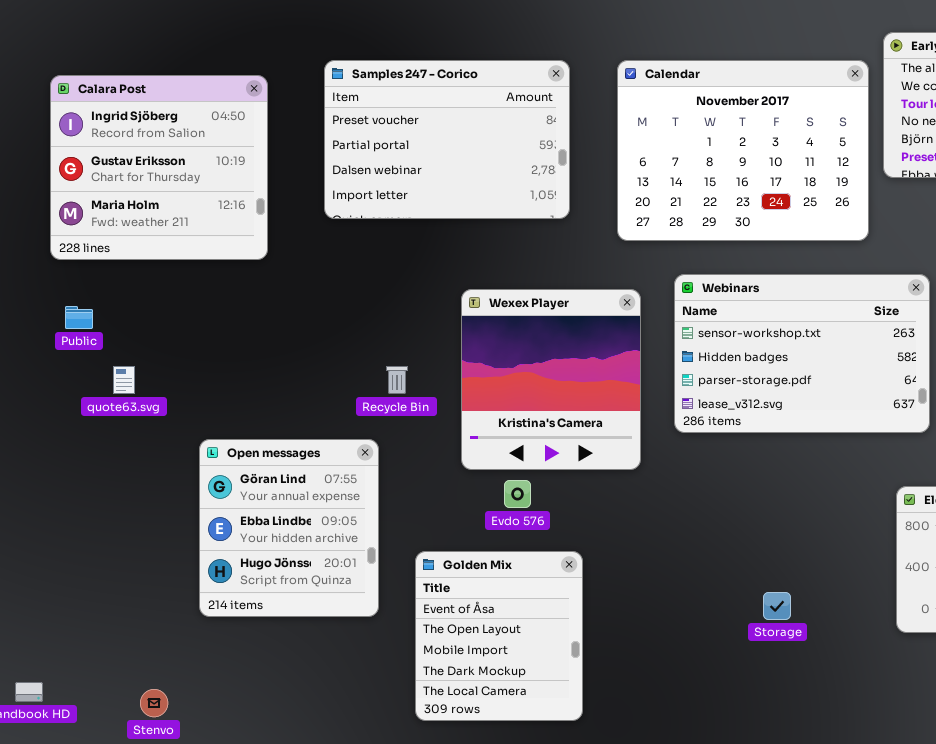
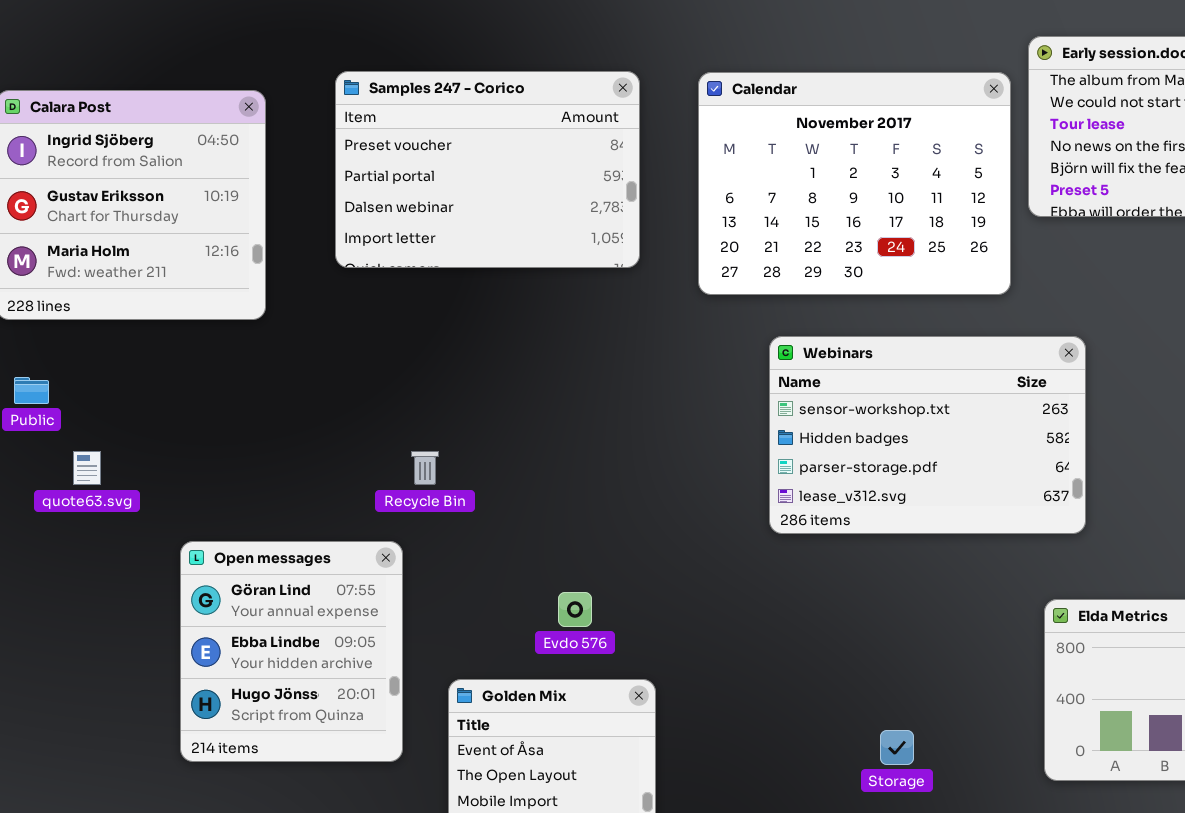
Wexex Player: [461,289,641,470] -> none, closed

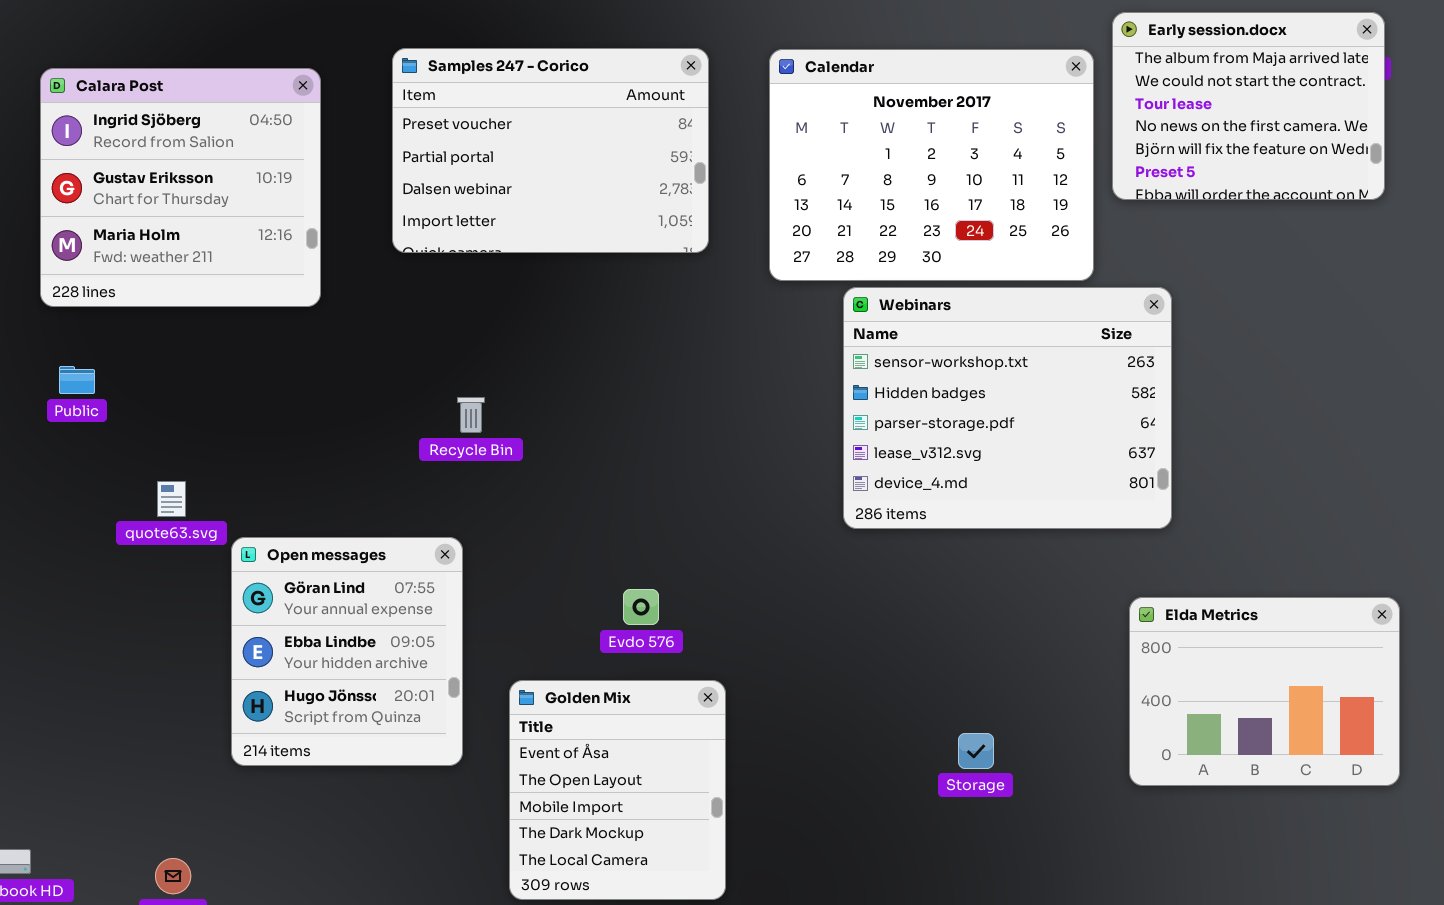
Webinars: [769,336,1086,534] -> [843,287,1172,529], resized
quote63.svg: [73,451,101,485] -> [157,481,186,517], moved
Recycle Bin: [411,451,439,485] -> [457,397,485,433], moved

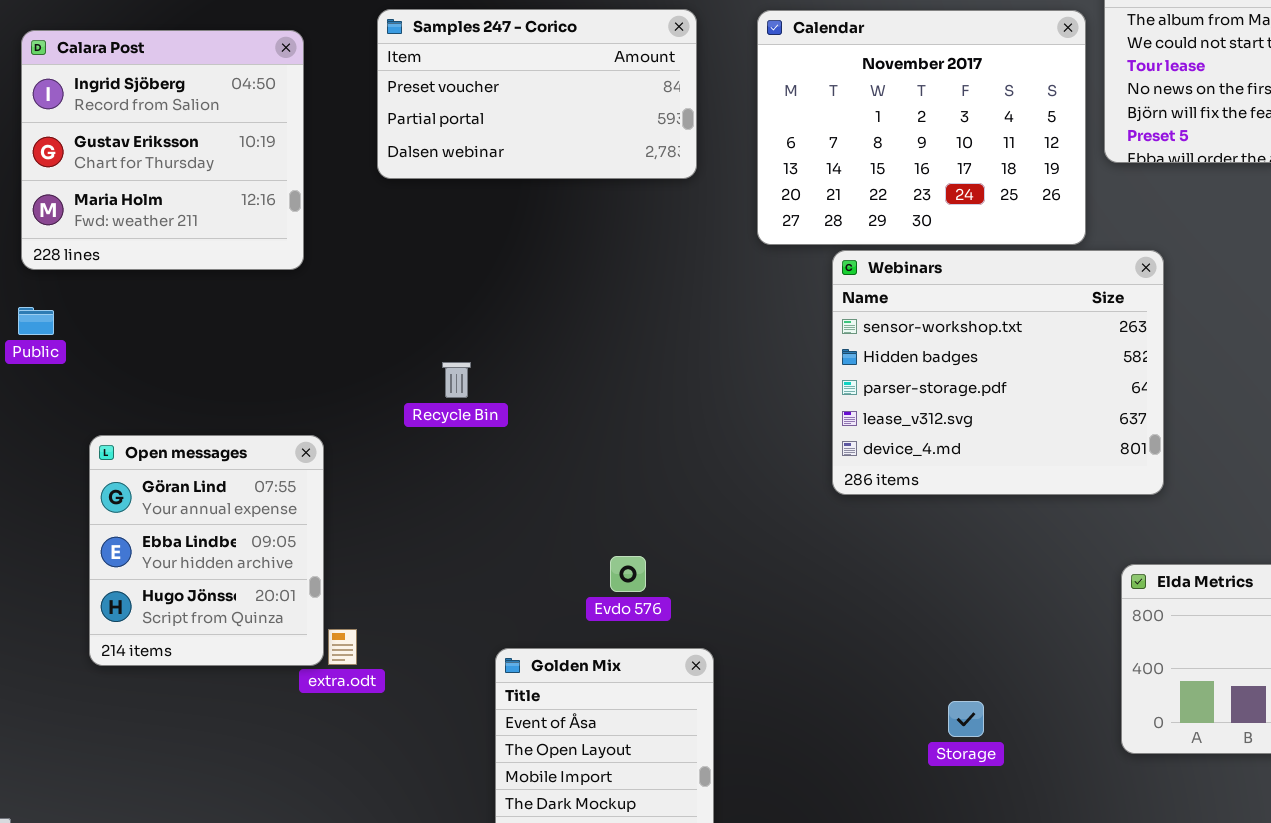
Samples 247 - Corico: [392,48,709,253] -> [377,9,697,179], resized
Public: [59,366,95,394] -> [18,307,54,335], moved
Open messages: [231,537,463,766] -> [89,435,324,666], moved

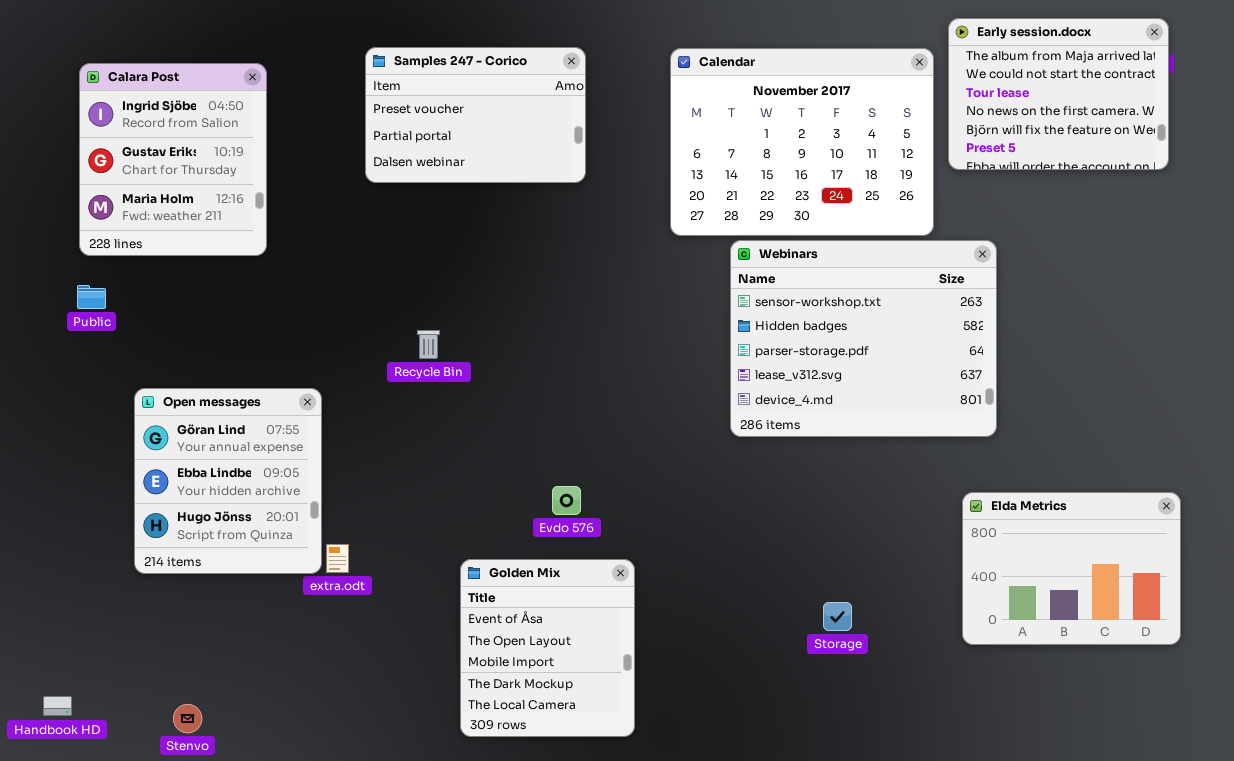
Samples 247 - Corico: [377,9,697,179] -> [365,47,586,183], resized
Calara Post: [21,30,304,270] -> [79,63,267,256], resized

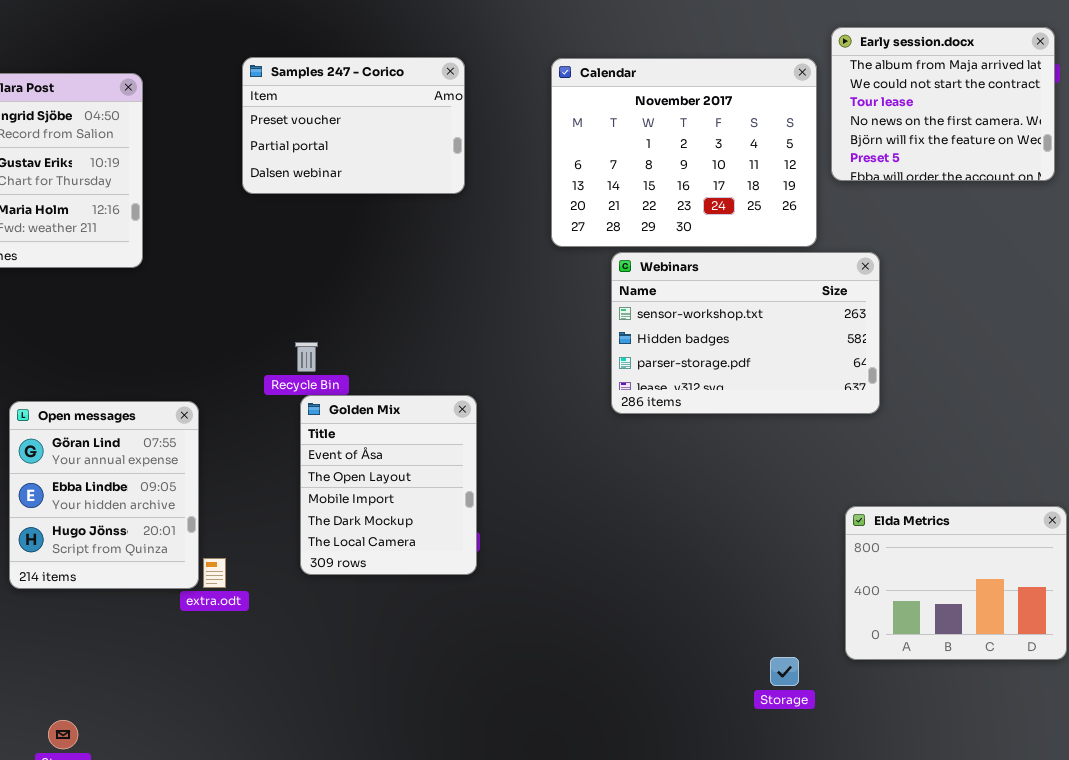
Webinars: [730,240,997,437] -> [611,252,880,414], resized
Golden Mix: [460,559,635,737] -> [300,395,477,575], moved
Storage: [823,602,852,631] -> [770,657,799,686], moved

